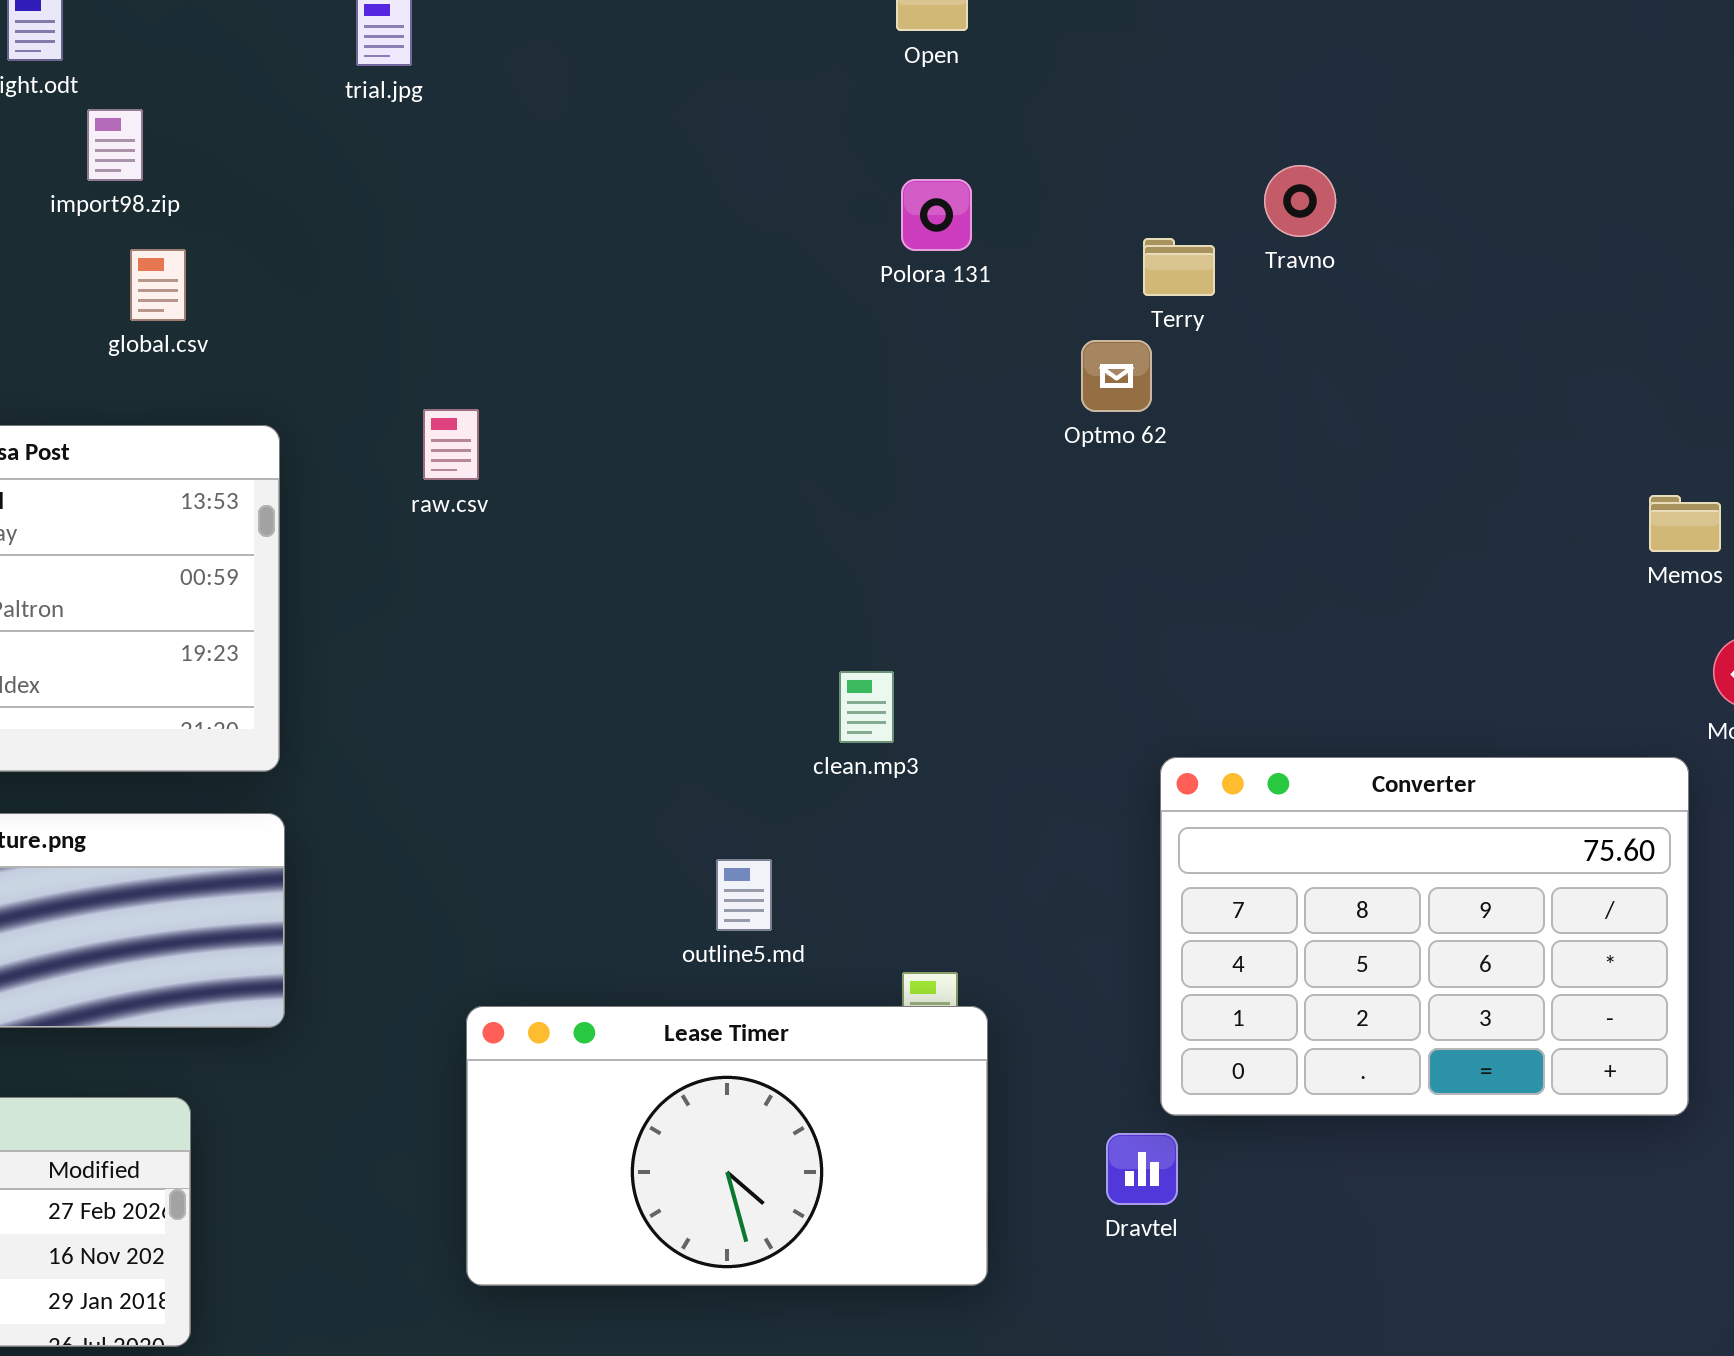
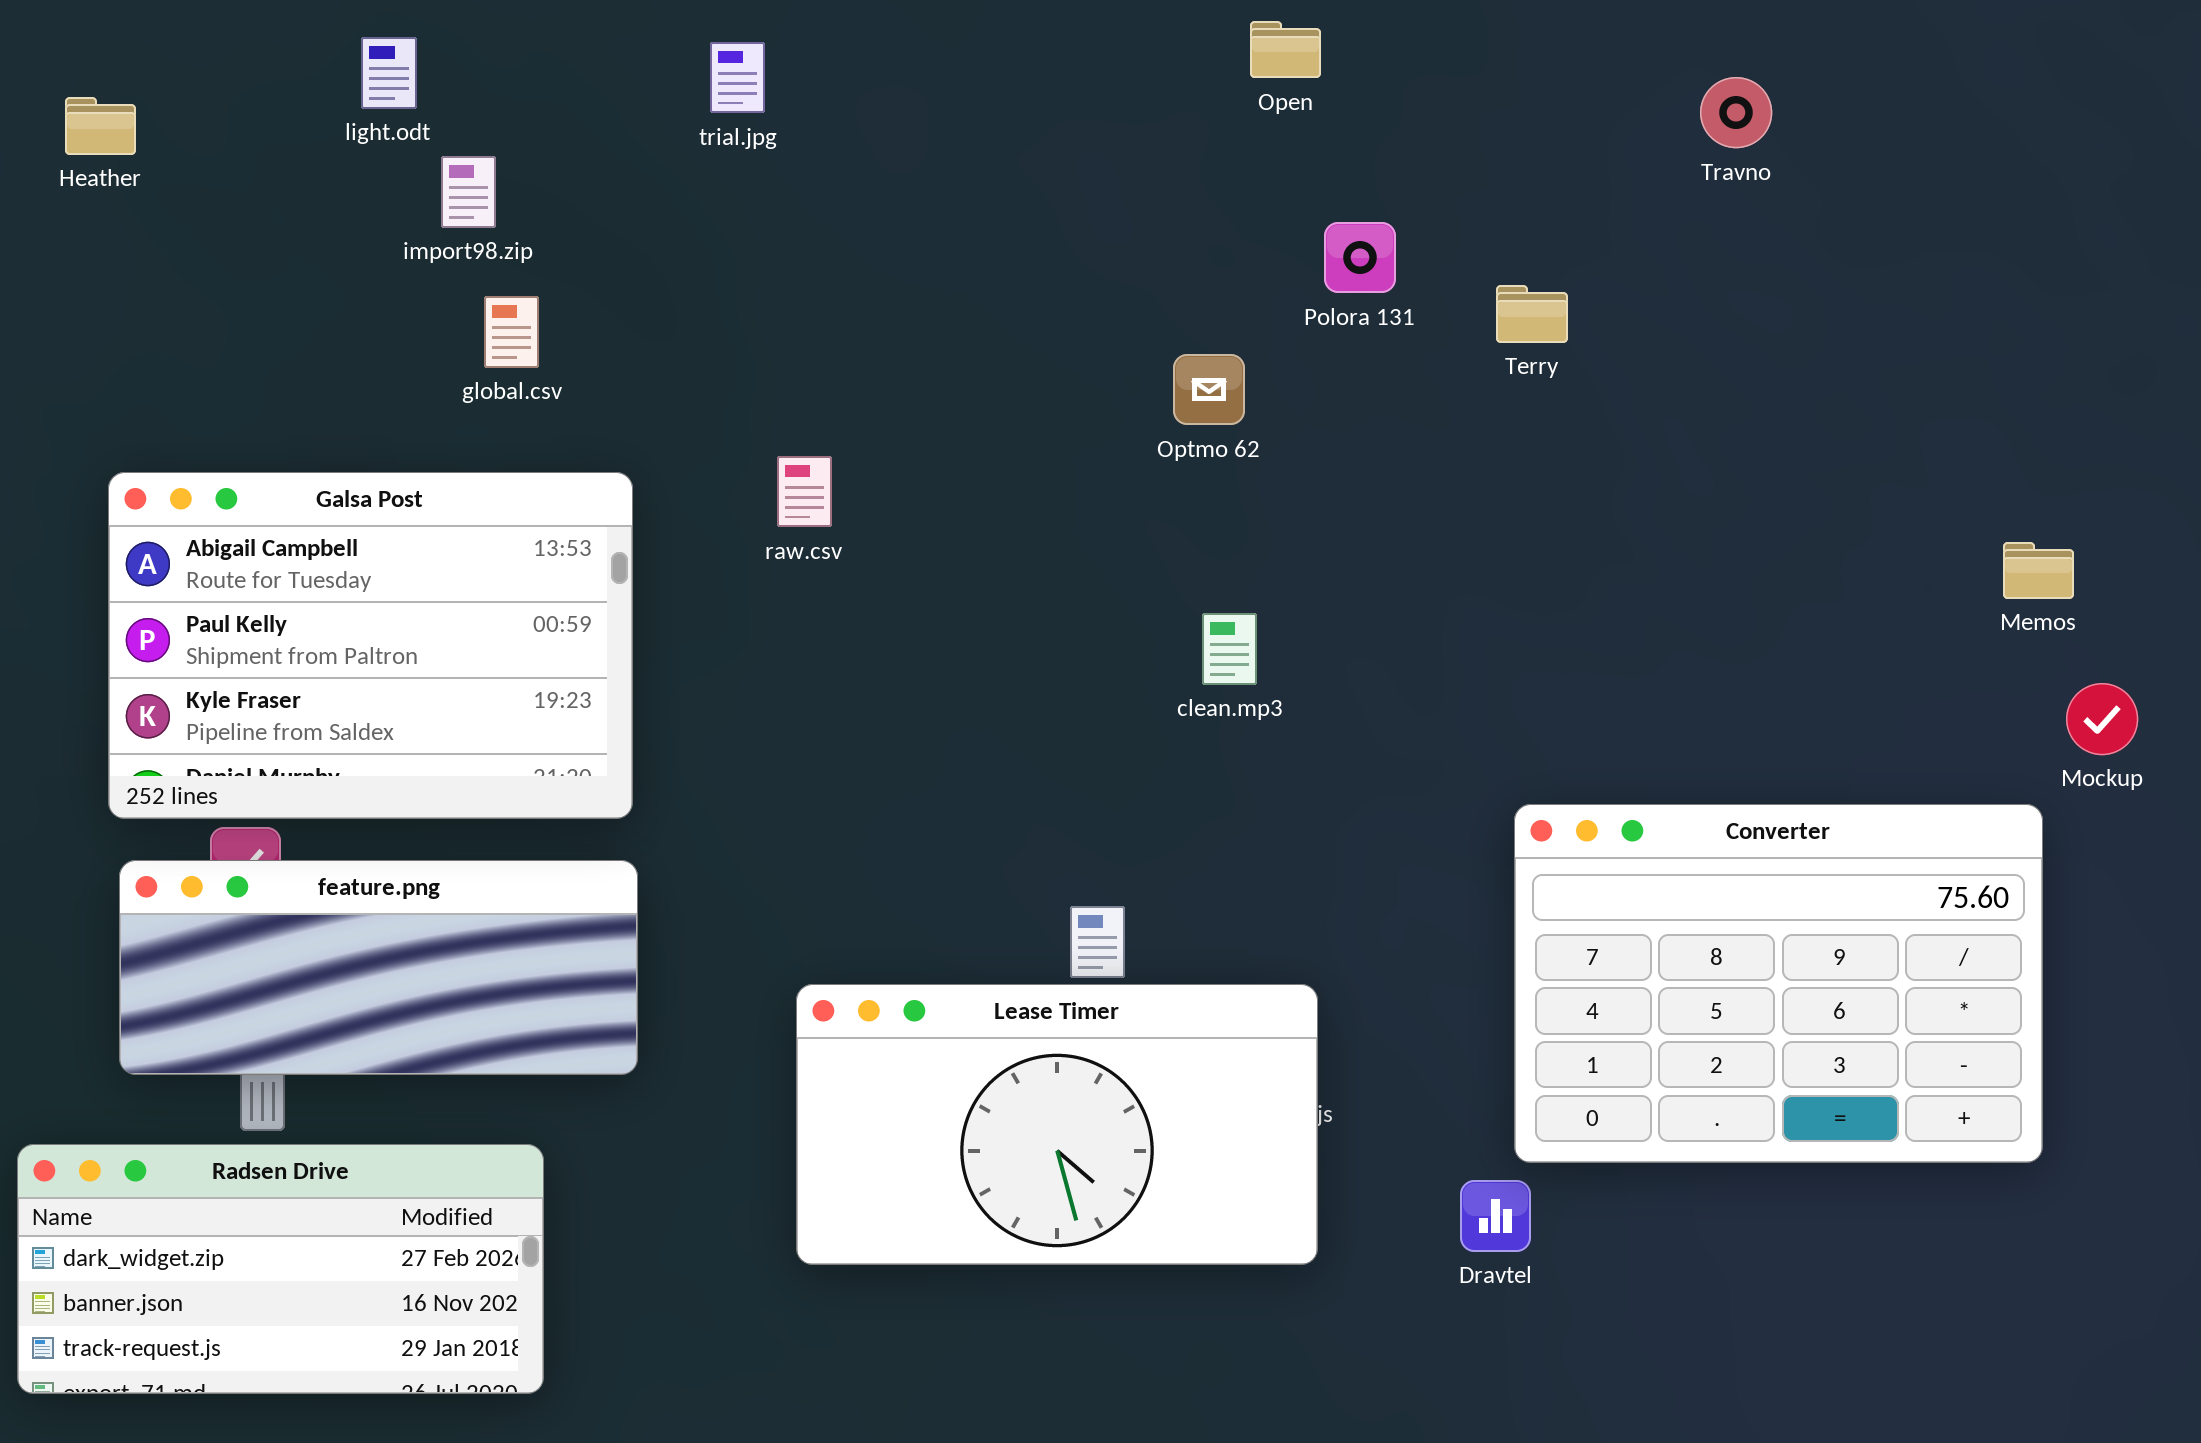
Travno: [1264,165,1336,237] -> [1700,77,1772,148], moved
Polora 131: [901,179,972,251] -> [1324,222,1396,293], moved
Optmo 62: [1081,340,1152,412] -> [1173,354,1245,425], moved
clean.mp3: [839,671,894,743] -> [1202,613,1257,685], moved
Lease Timer: [466,1006,988,1286] -> [796,984,1318,1265], moved

